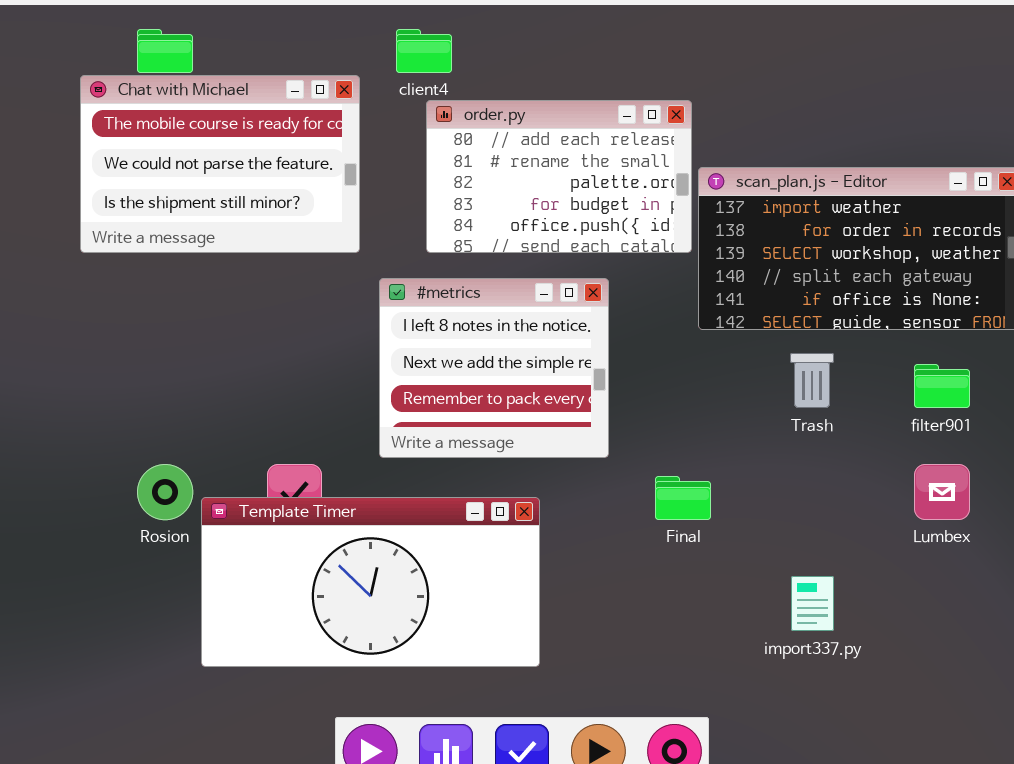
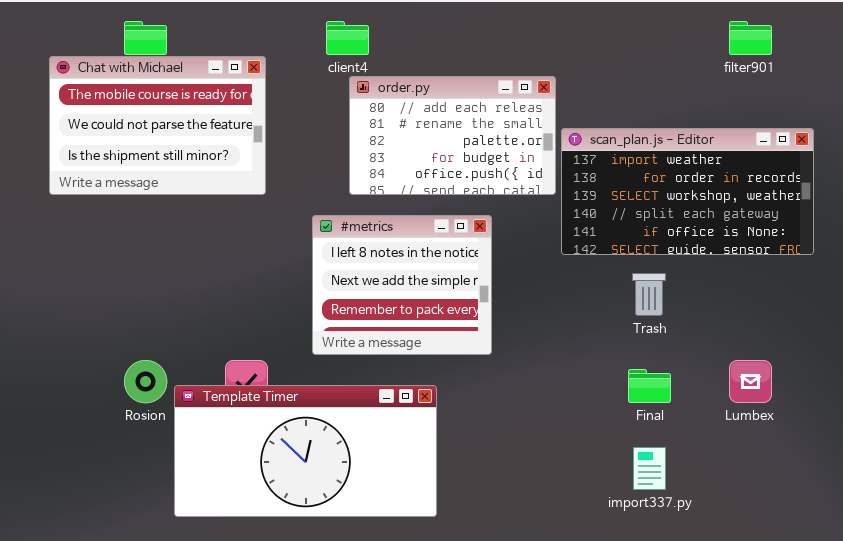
Chat with Michael: [80,75,360,253] -> [49,56,266,195], moved
filter901: [914,364,970,408] -> [729,21,772,55], moved
Final: [655,476,711,520] -> [628,369,671,403], moved

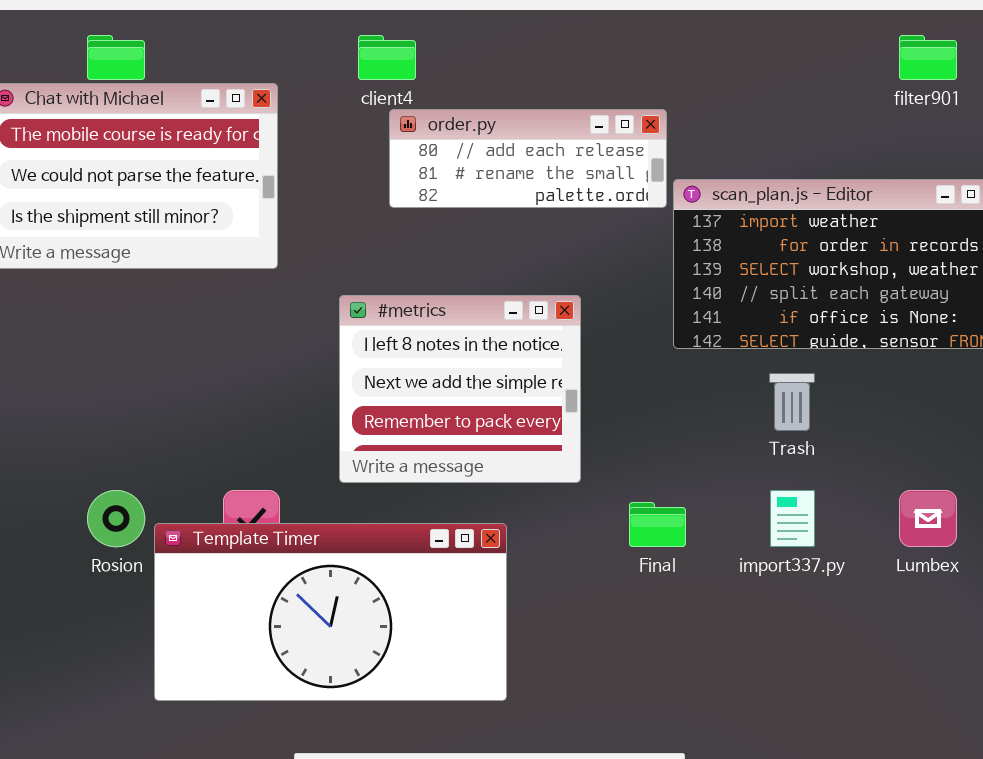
order.py: [349,76,556,195] -> [389,109,667,208], resized
Final: [628,369,671,403] -> [629,502,686,547], moved
import337.py: [633,447,666,490] -> [770,490,815,547], moved

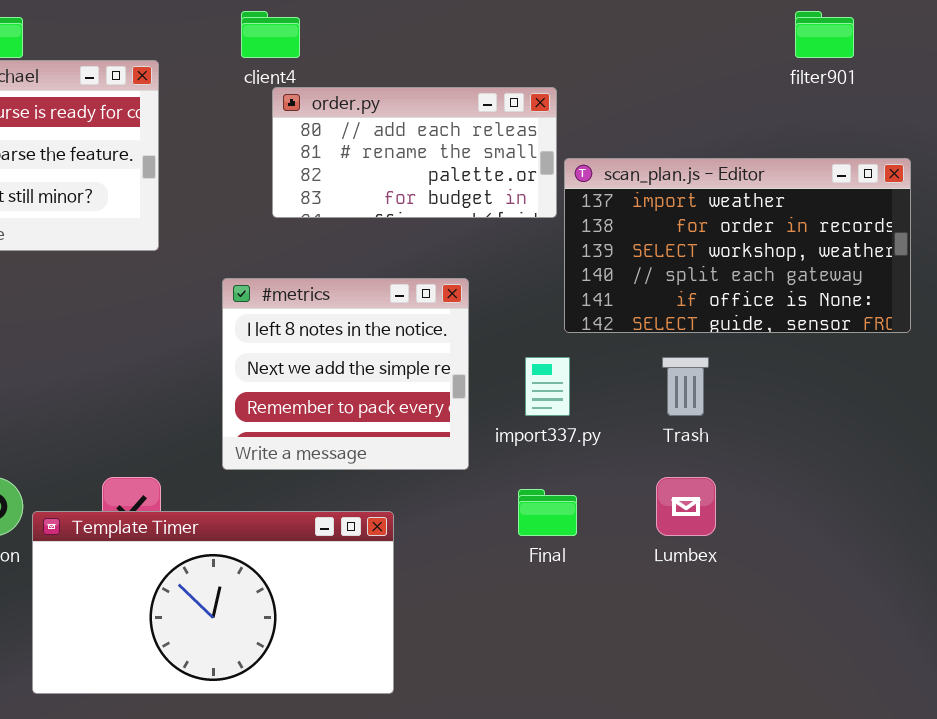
order.py: [389,109,667,208] -> [272,87,557,218], resized
import337.py: [770,490,815,547] -> [525,357,570,416], moved
Lumbex: [899,490,957,547] -> [656,477,716,536], moved

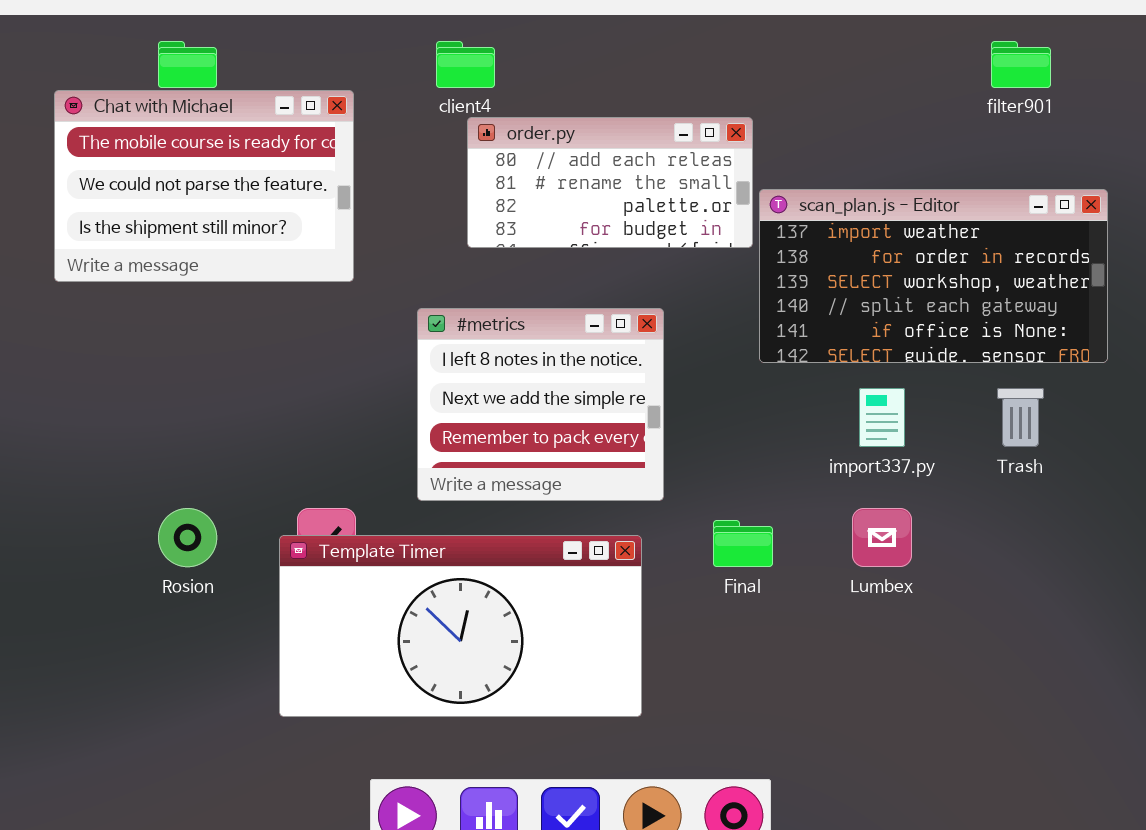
import337.py: [525,357,570,416] -> [859,388,905,447], moved
Trash: [662,357,709,416] -> [997,388,1044,447], moved
Template Timer: [32,511,394,694] -> [279,535,642,717], moved

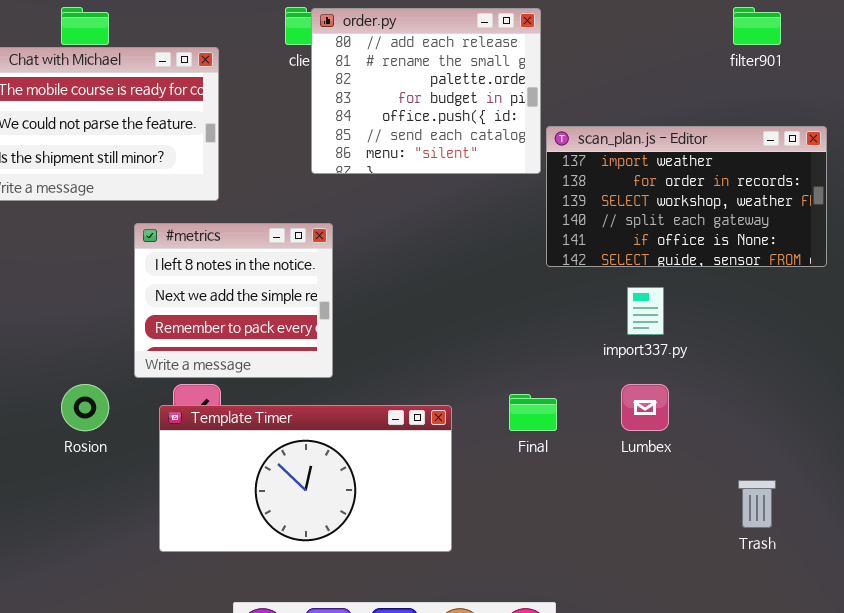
order.py: [467,117,753,248] -> [311,8,541,174], resized
#metrics: [417,308,664,501] -> [134,223,333,378], moved
Trash: [997,388,1044,447] -> [738,480,776,528], moved

